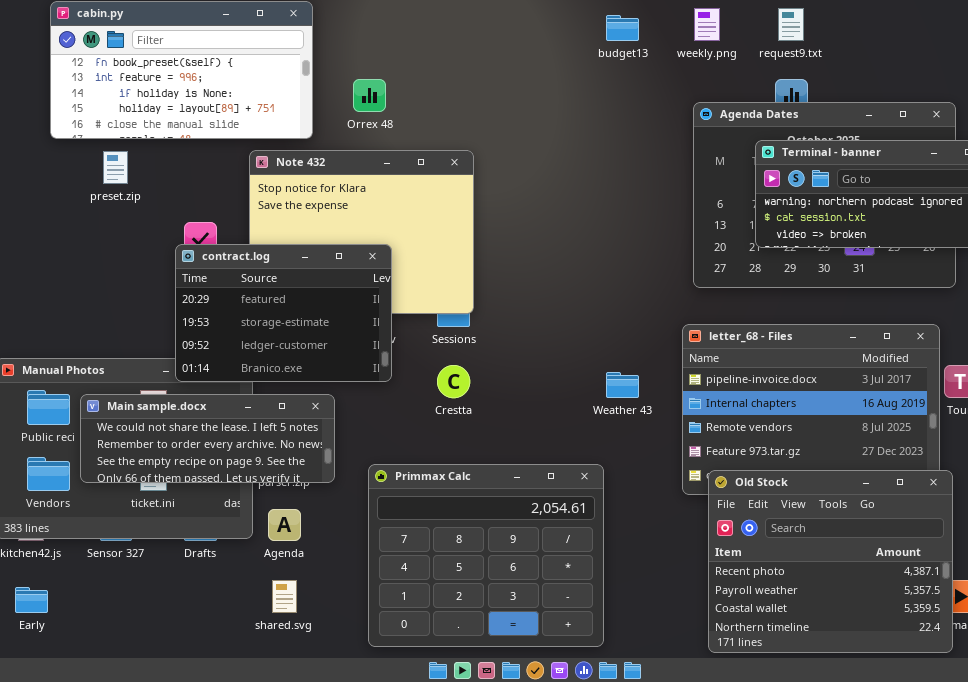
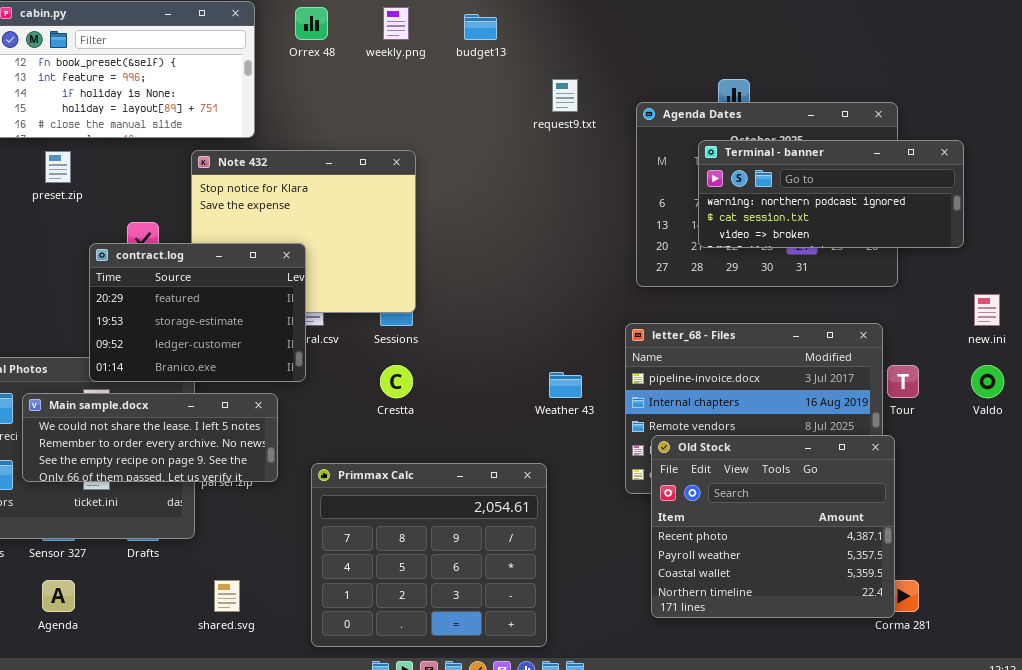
weekly.png: [694,8,720,41] -> [383,7,409,40], moved
request9.txt: [778,8,804,41] -> [552,79,578,112], moved
budget13: [606,15,639,41] -> [464,14,497,40], moved
Orrex 48: [353,79,386,112] -> [295,7,328,40], moved
contract.log: [175,244,392,382] -> [89,243,306,382], moved
Old Stock: [708,470,953,653] -> [651,435,895,618], moved
Agenda: [268,509,301,541] -> [42,580,75,612], moved

